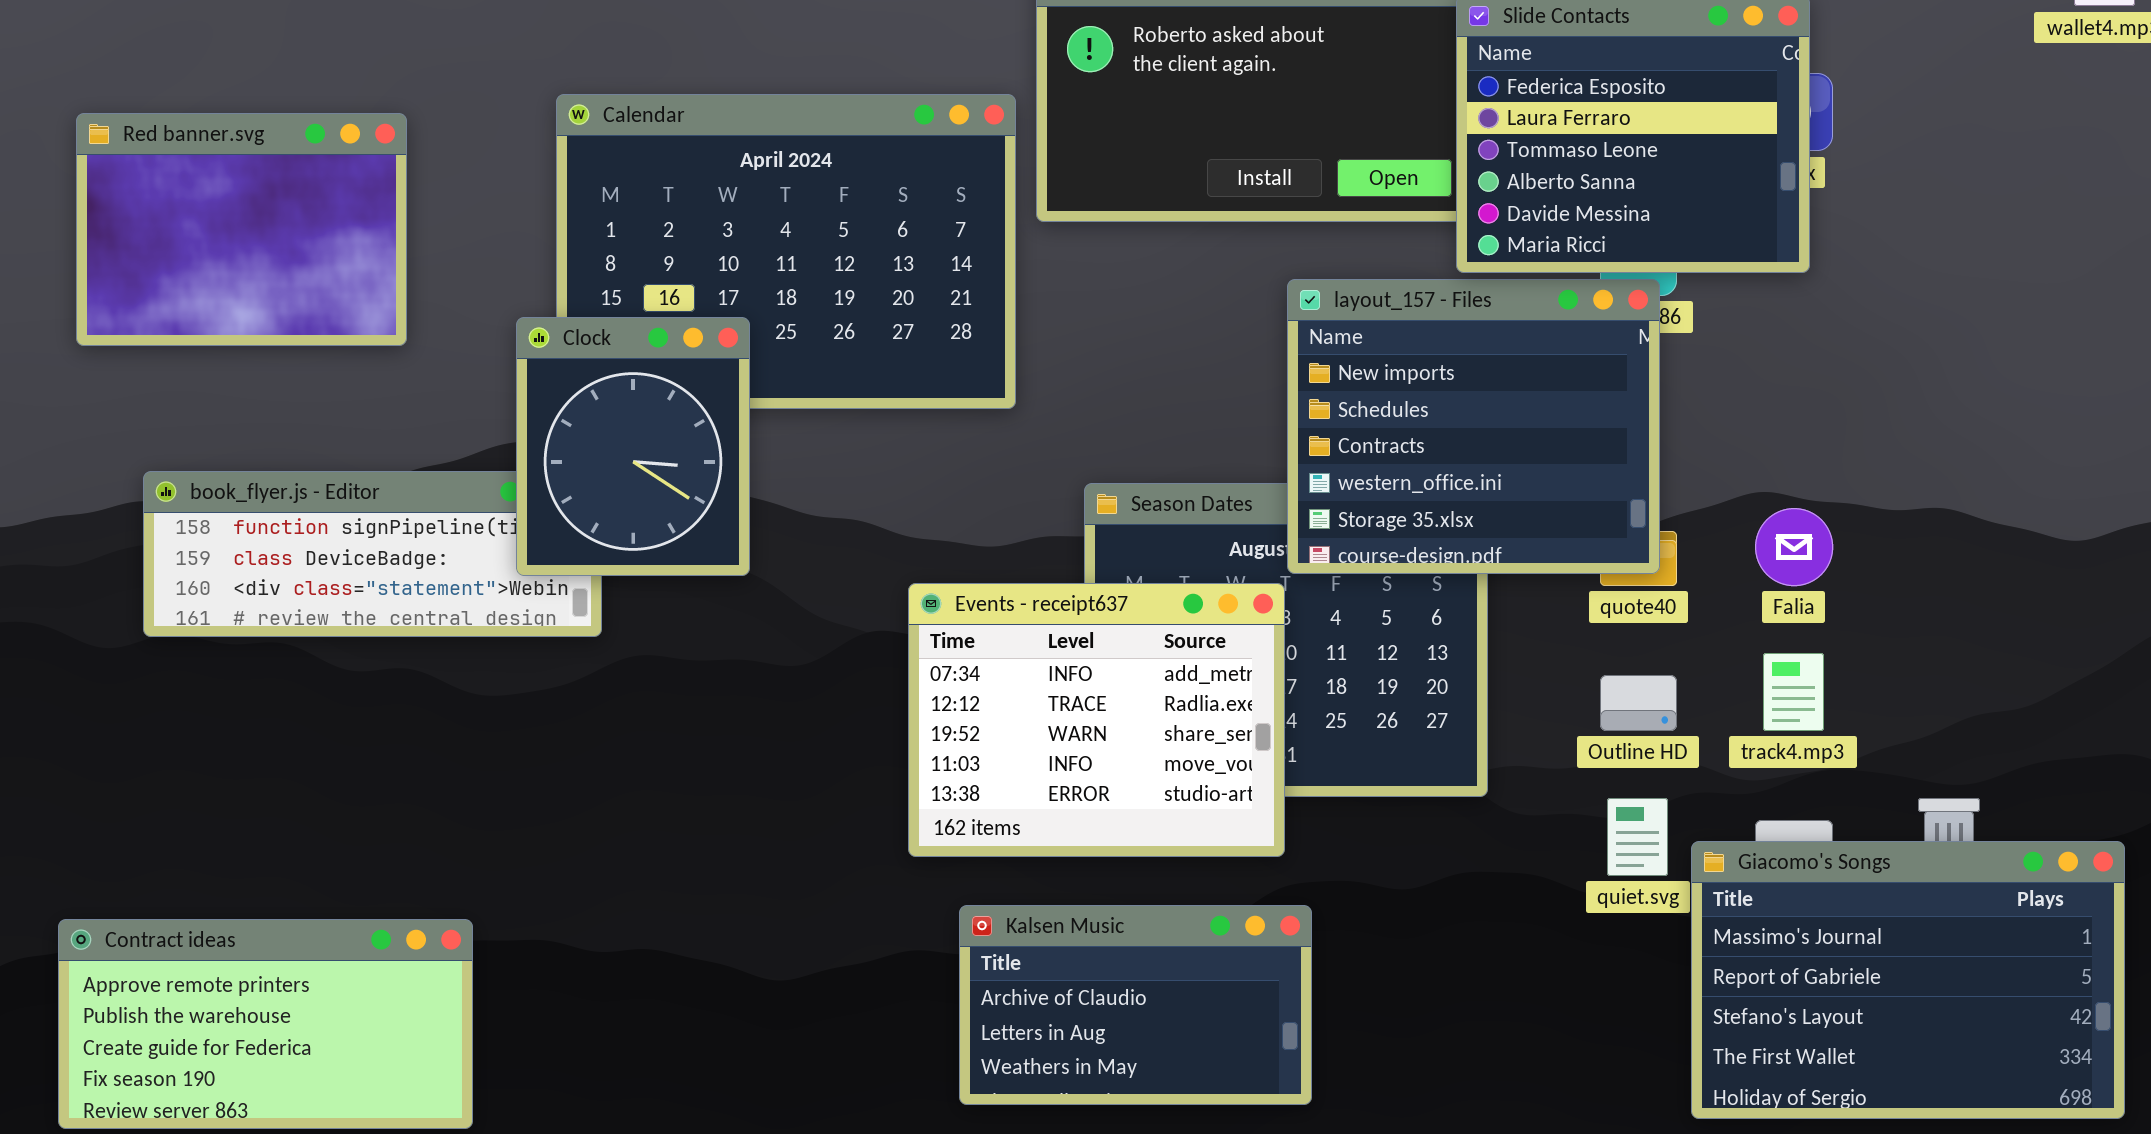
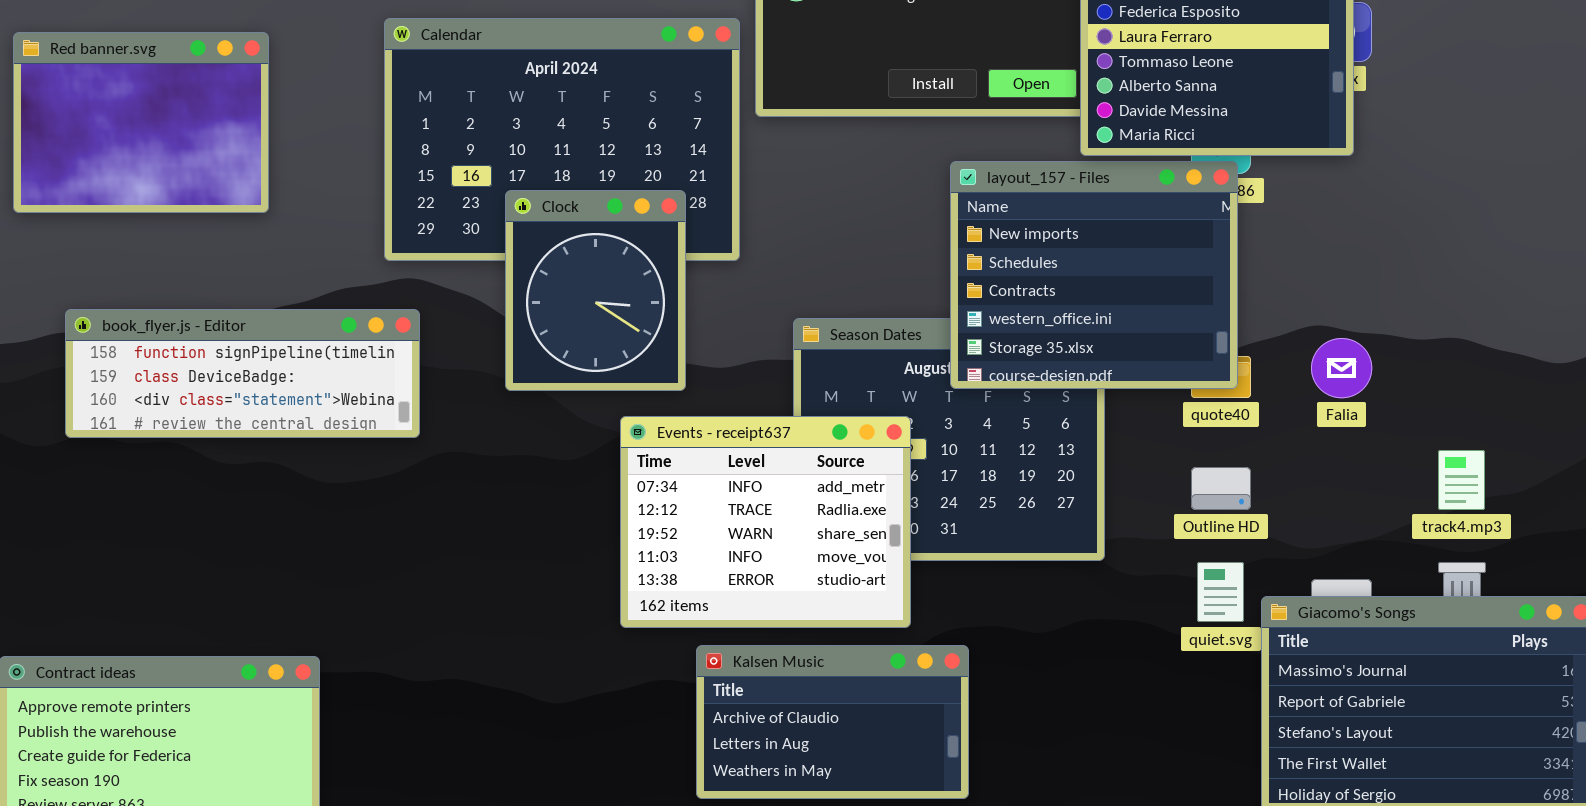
Clock: [516,317,750,576] -> [505,190,686,391], moved
Events - receipt637: [908,583,1285,857] -> [620,416,911,628], moved
track4.mp3: [1763,653,1824,731] -> [1438,450,1485,510], moved

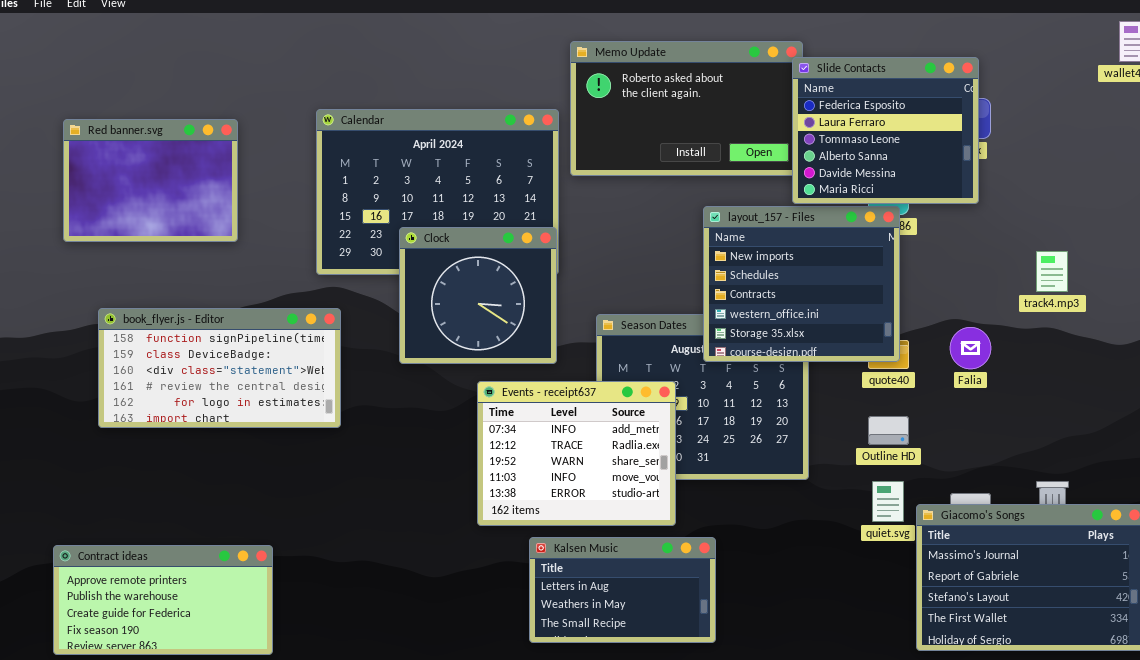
Clock: [505,190,686,391] -> [399,227,557,364], resized
book_flyer.js - Editor: [65,309,420,438] -> [98,308,341,428], resized
track4.mp3: [1438,450,1485,510] -> [1036,251,1068,292], moved
Kalsen Music: [696,645,969,799] -> [529,537,716,643], scrolled down 1 row

